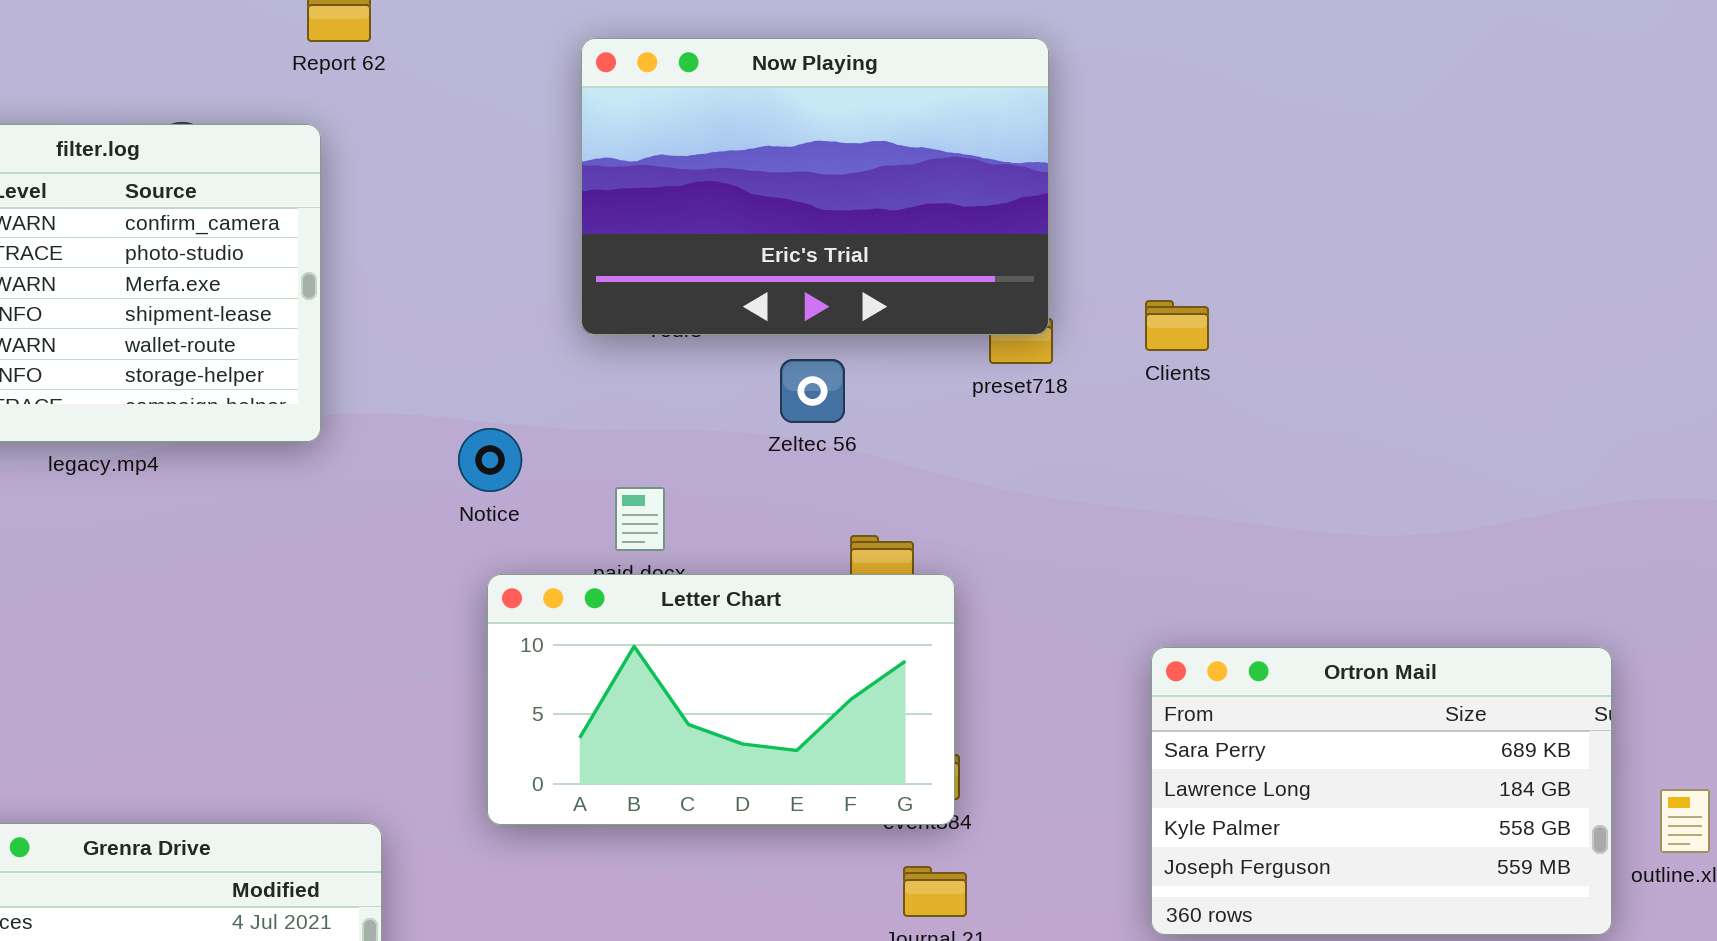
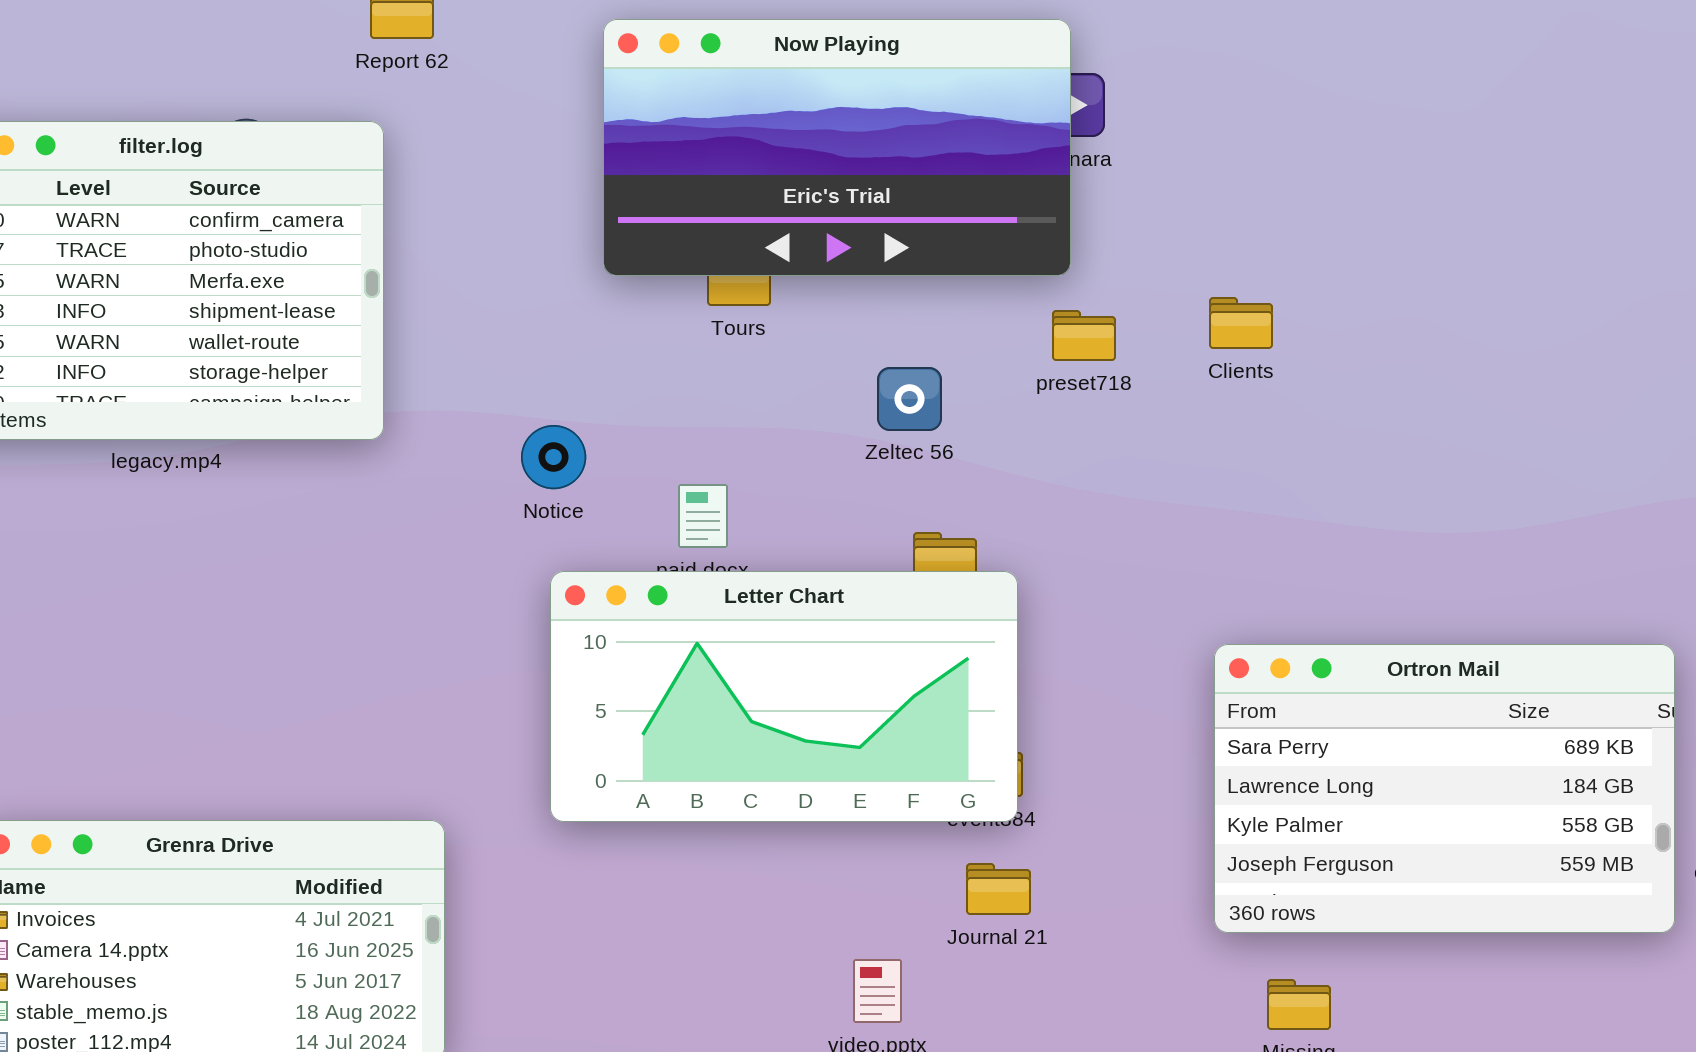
Now Playing: [581,38,1049,335] -> [603,19,1071,276], moved, resized
Zeltec 56: [780,359,845,423] -> [877,367,942,431], moved

